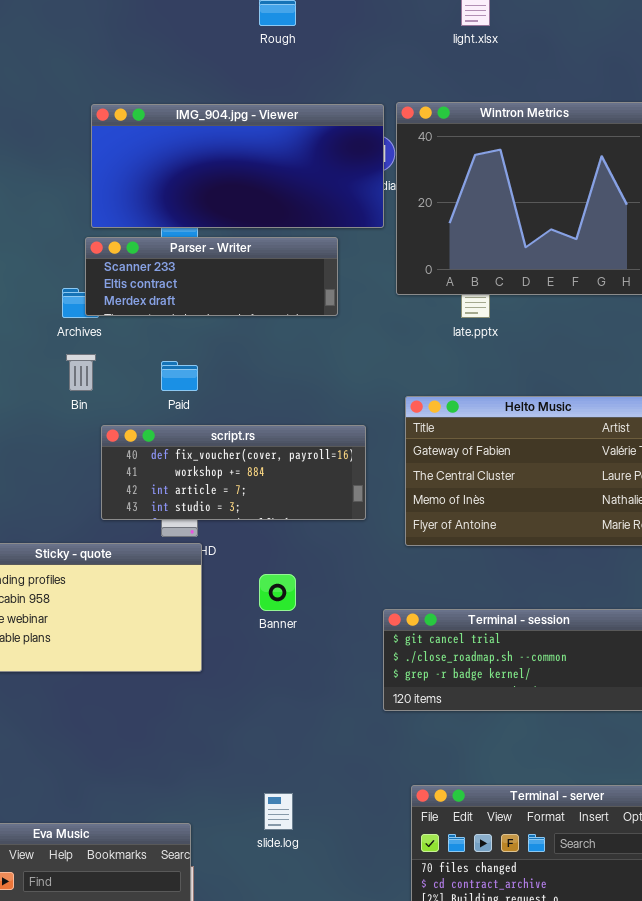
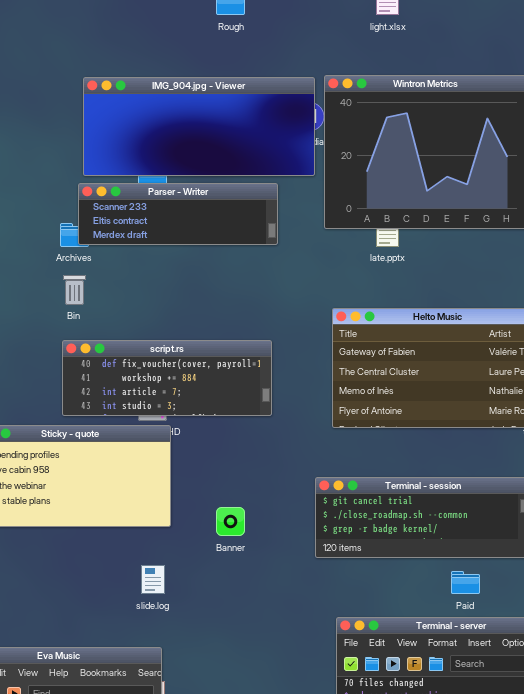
Paid: [161,361,198,391] -> [451,571,480,594], moved
script.rs: [101,425,366,520] -> [62,340,272,416], moved
Banner: [259,574,296,611] -> [216,507,245,536], moved
slide.log: [264,793,293,830] -> [141,565,165,594], moved

